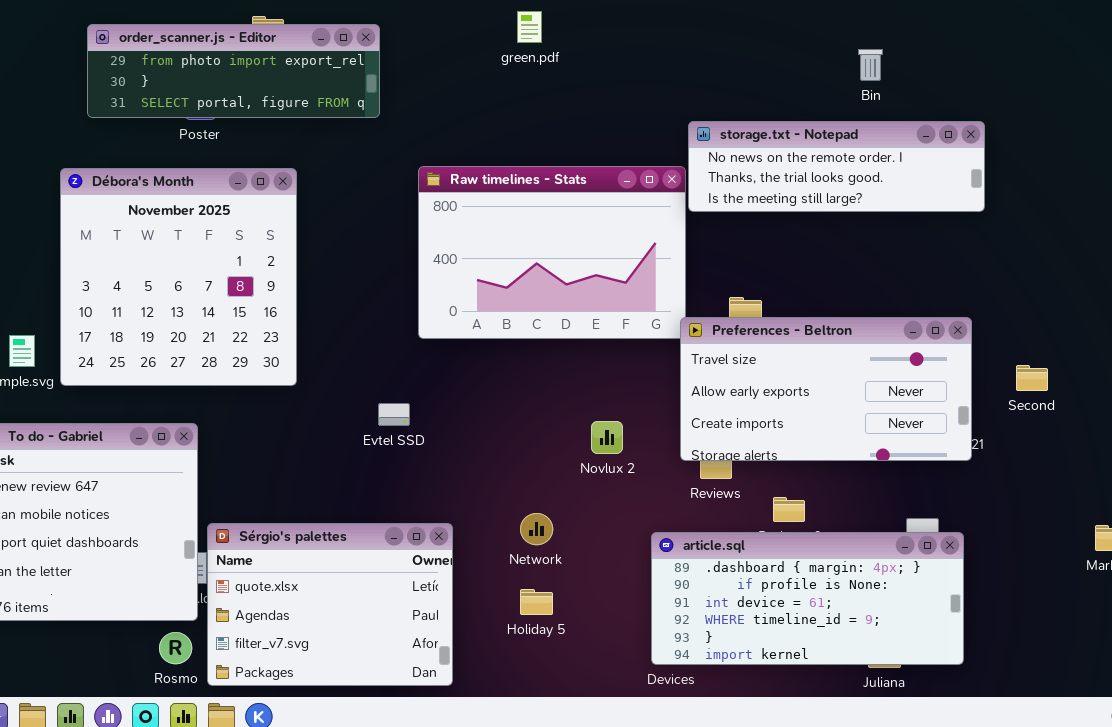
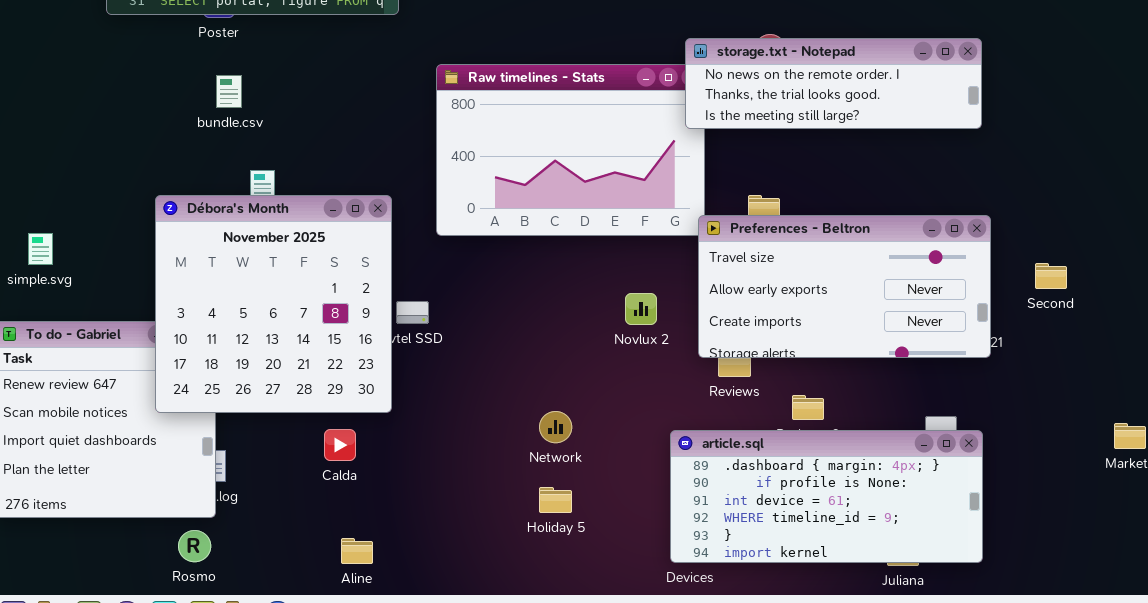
storage.txt - Notepad: [688,121,985,212] -> [685,38,982,129], moved
Débora's Month: [60,168,297,386] -> [155,195,392,413], moved
Novlux 2: [591,421,623,454] -> [625,293,657,325], moved
Sérgio's palettes: [207,523,453,686] -> none, closed

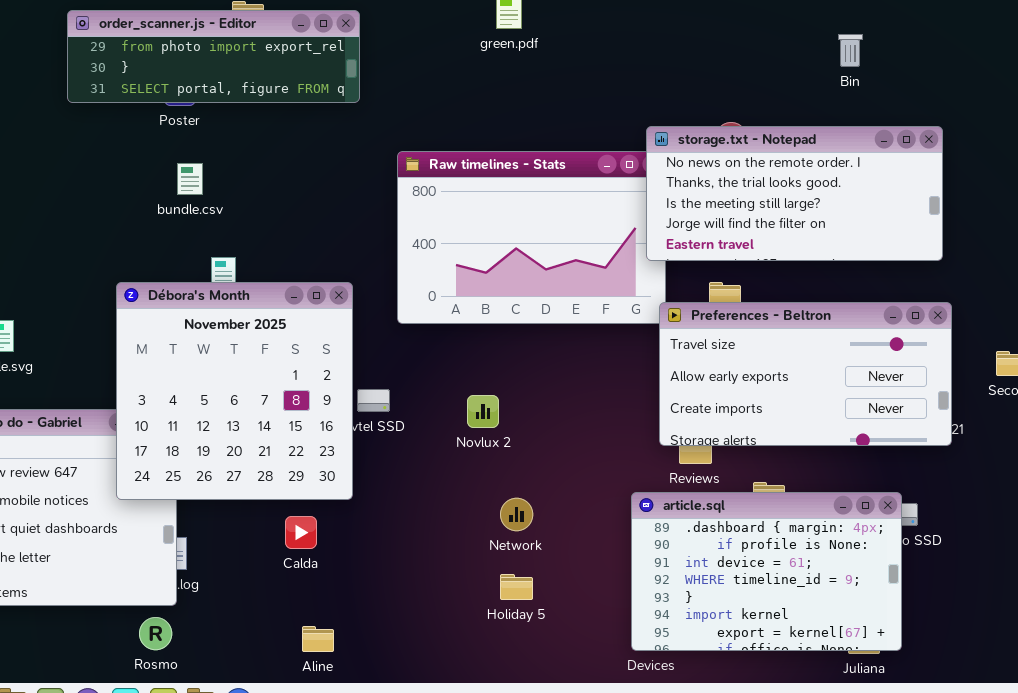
storage.txt - Notepad: [685,38,982,129] -> [646,126,943,261], resized
Novlux 2: [625,293,657,325] -> [467,395,499,428], moved
article.sql: [670,430,983,563] -> [631,492,902,651], resized

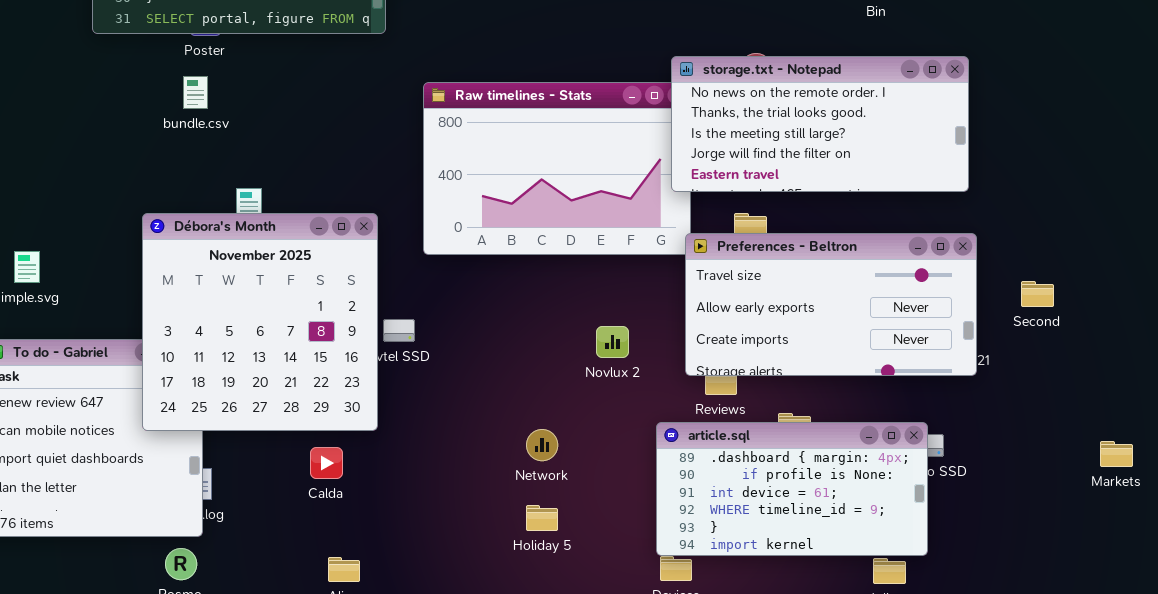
bundle.csv: [177,163,203,195] -> [183,76,208,109], moved
Novlux 2: [467,395,499,428] -> [596,326,629,358], moved
article.sql: [631,492,902,651] -> [656,422,928,556], resized

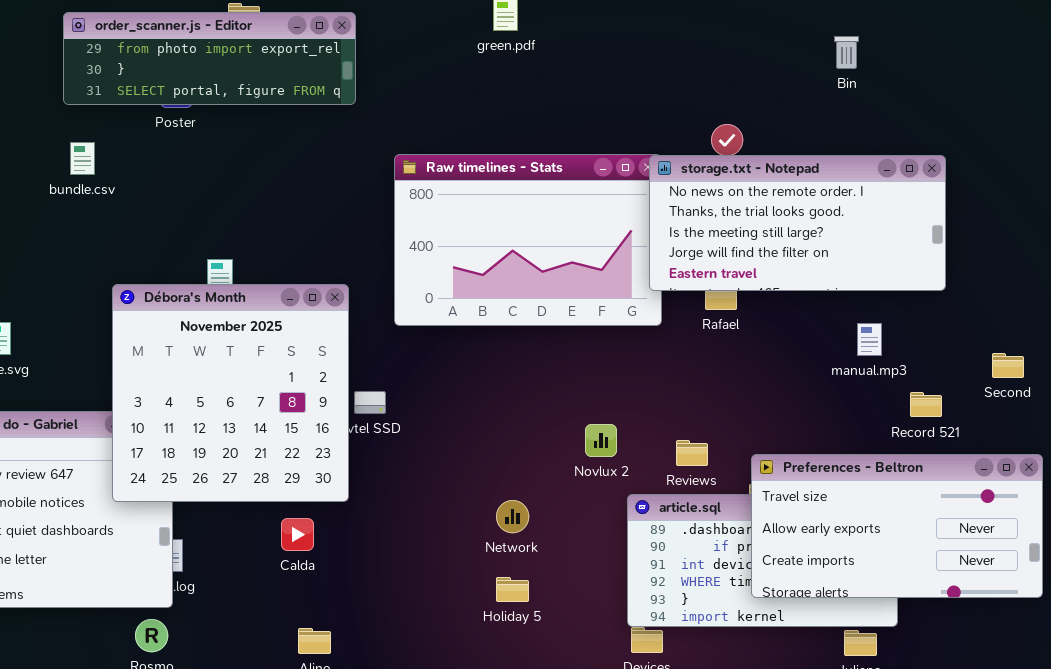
storage.txt - Notepad: [671,56,969,192] -> [649,155,946,291], moved
bundle.csv: [183,76,208,109] -> [70,142,95,175], moved
Preferences - Beltron: [685,233,977,376] -> [751,454,1043,598], moved
Novlux 2: [596,326,629,358] -> [585,424,617,457], moved

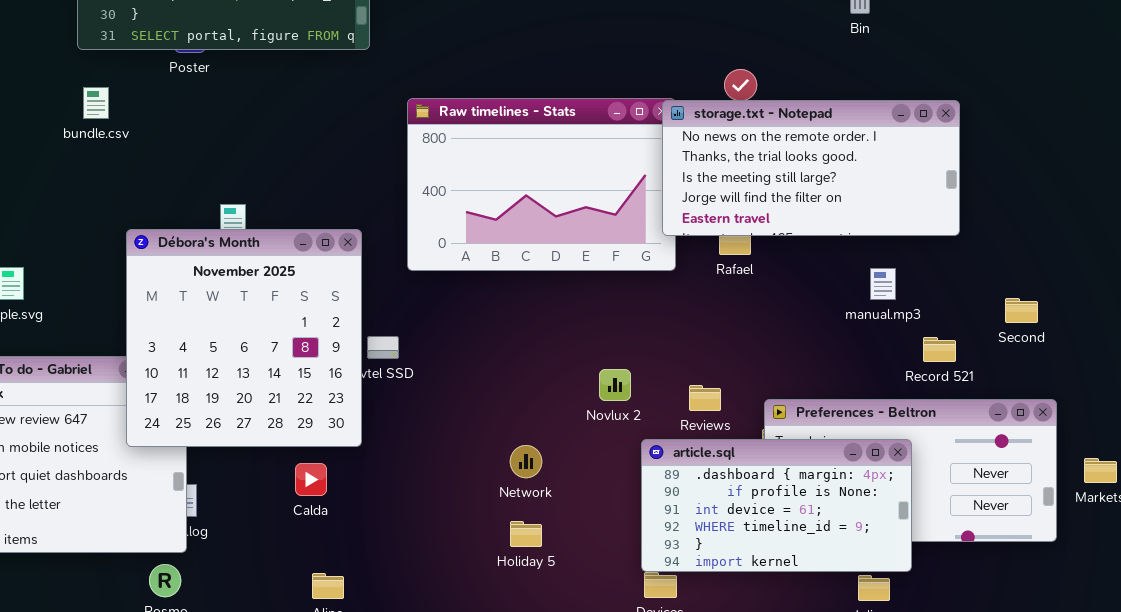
article.sql: [627,494,898,627] -> [641,439,912,572], raised

